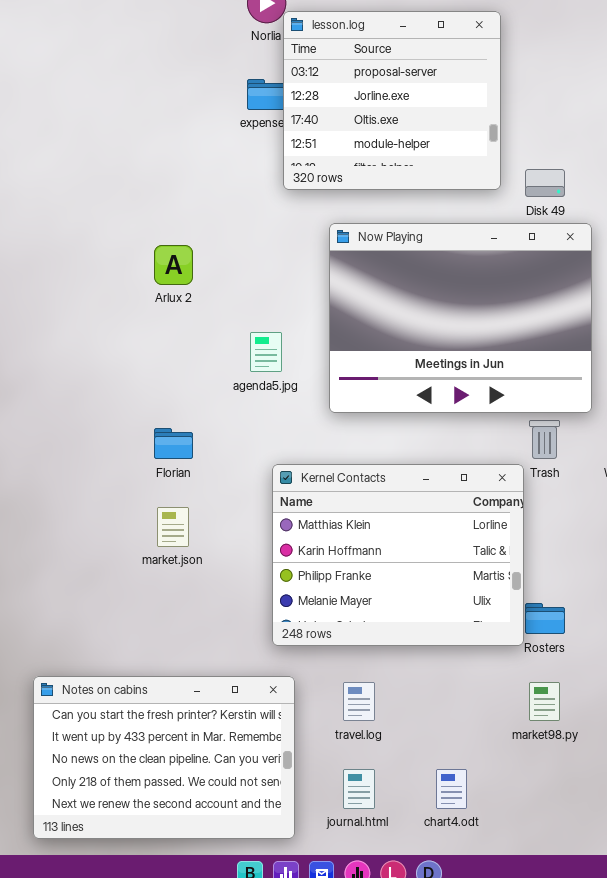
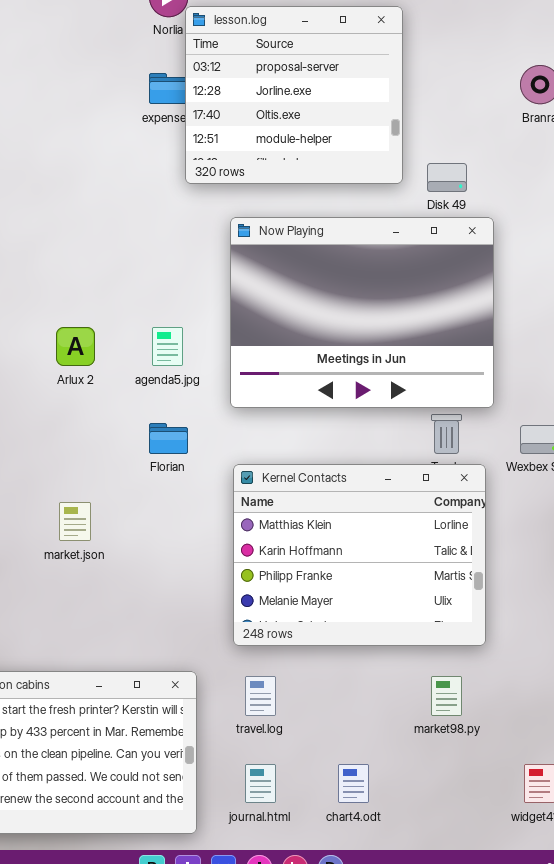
Arlux 2: [154,245,193,285] -> [56,327,95,366], moved
Florian: [154,428,193,459] -> [149,423,188,454], moved
Kernel Contacts: [272,464,524,646] -> [233,464,486,646], moved

